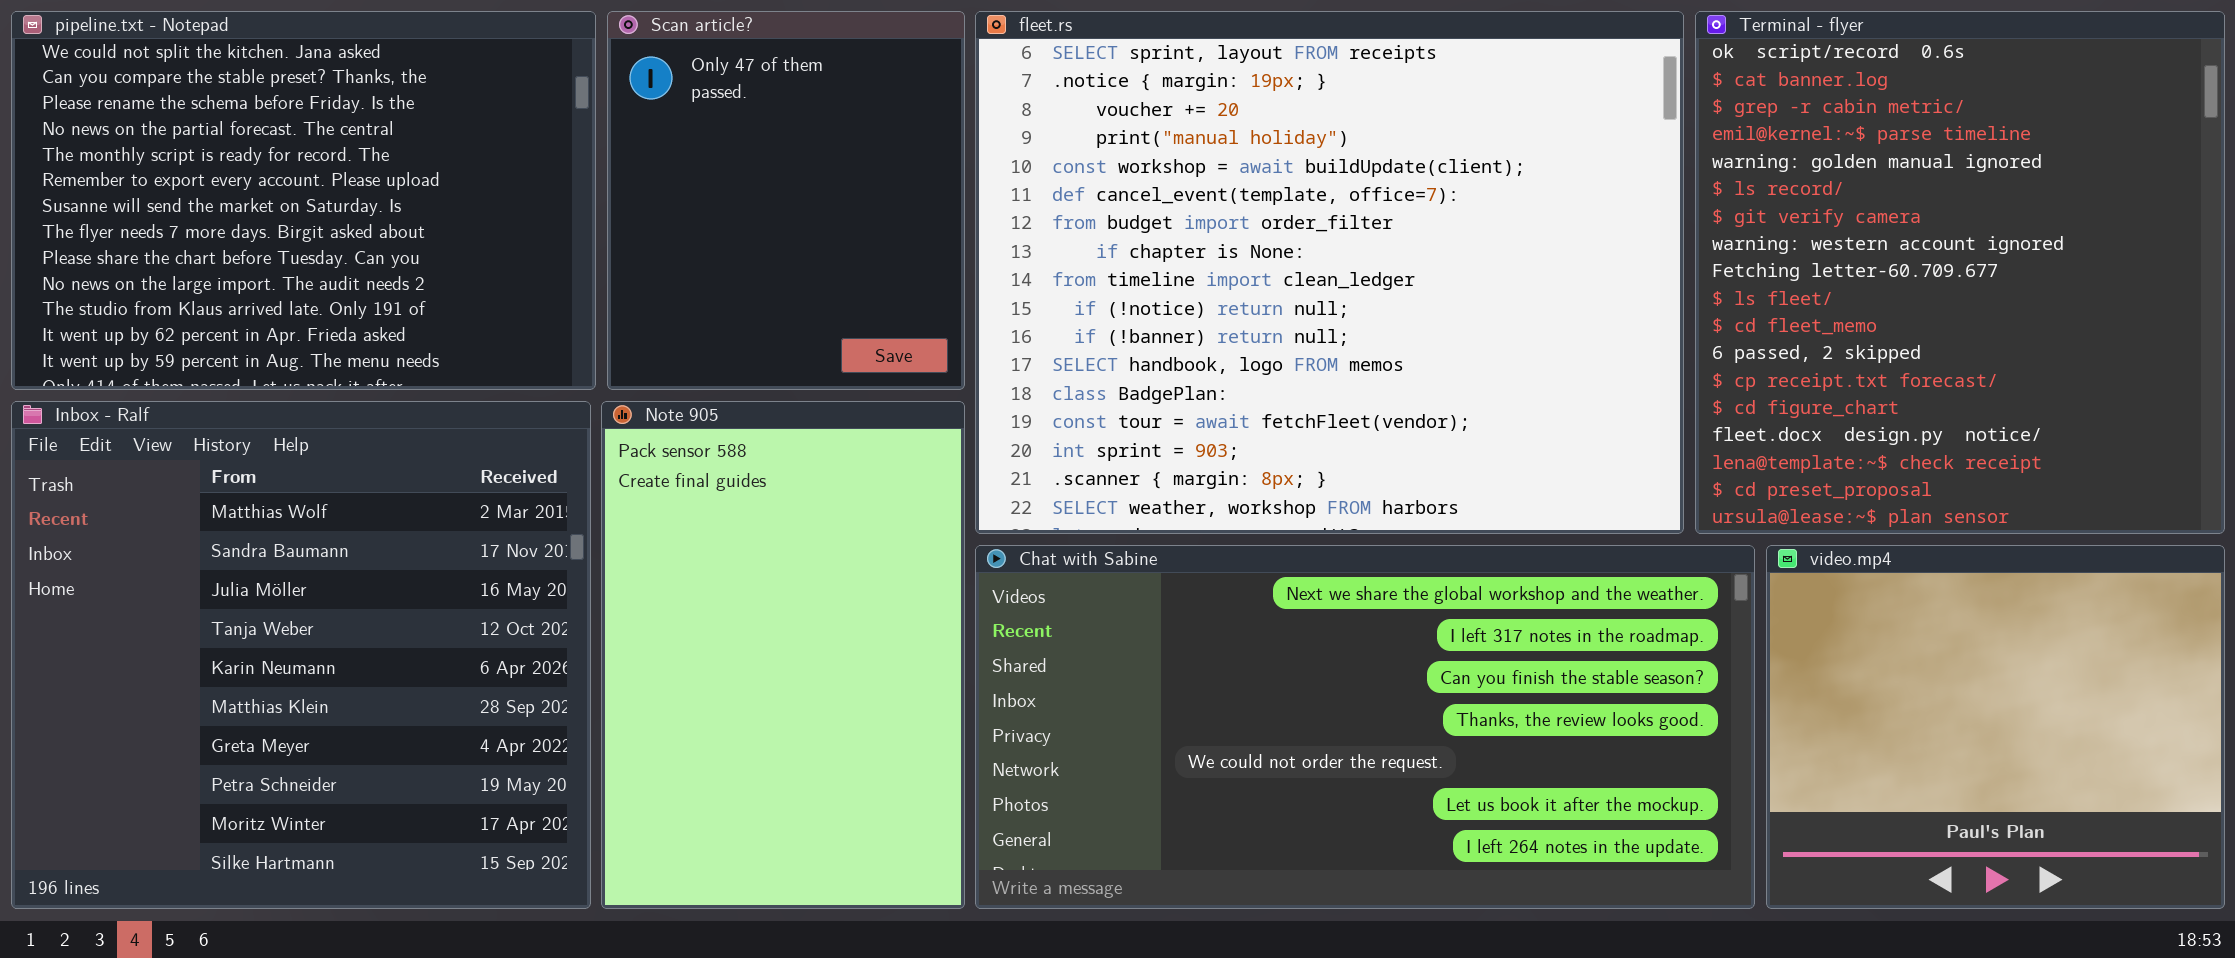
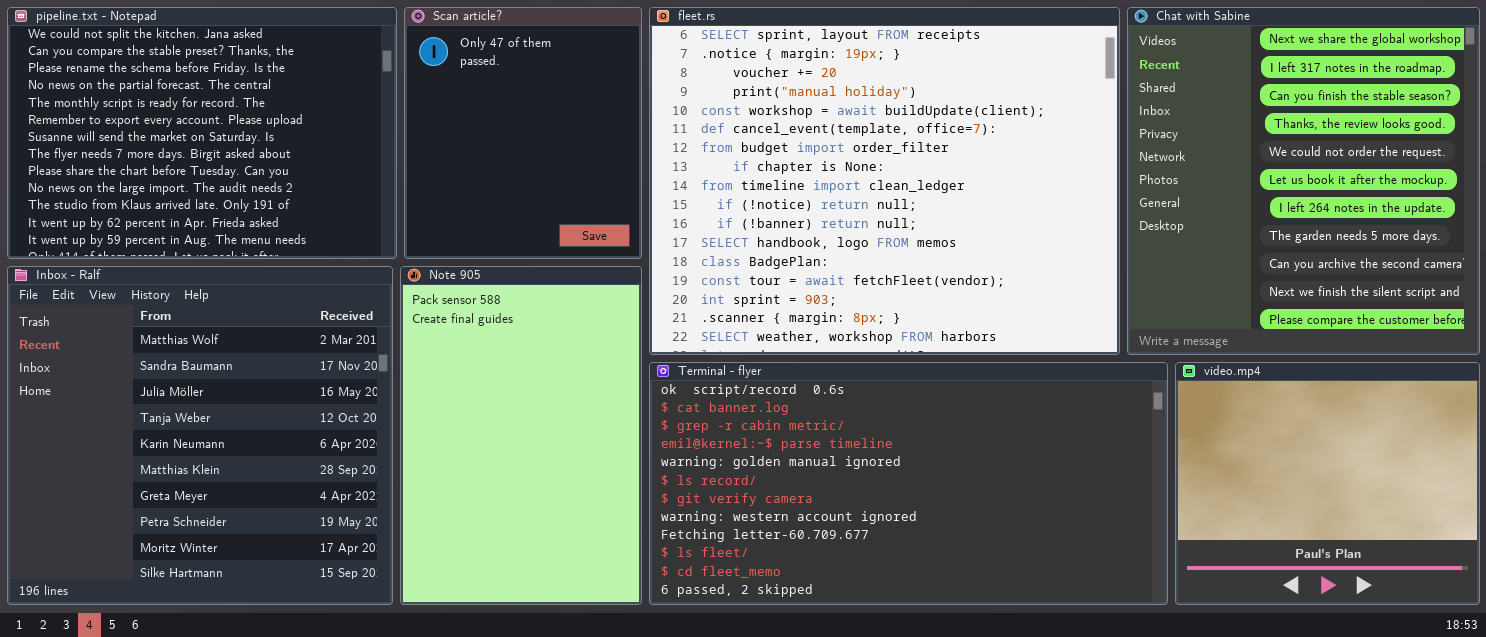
Terminal - flyer: [1695,11,2225,534] -> [649,362,1168,605], moved, resized
Chat with Sabine: [975,545,1755,909] -> [1127,7,1480,355], moved, resized

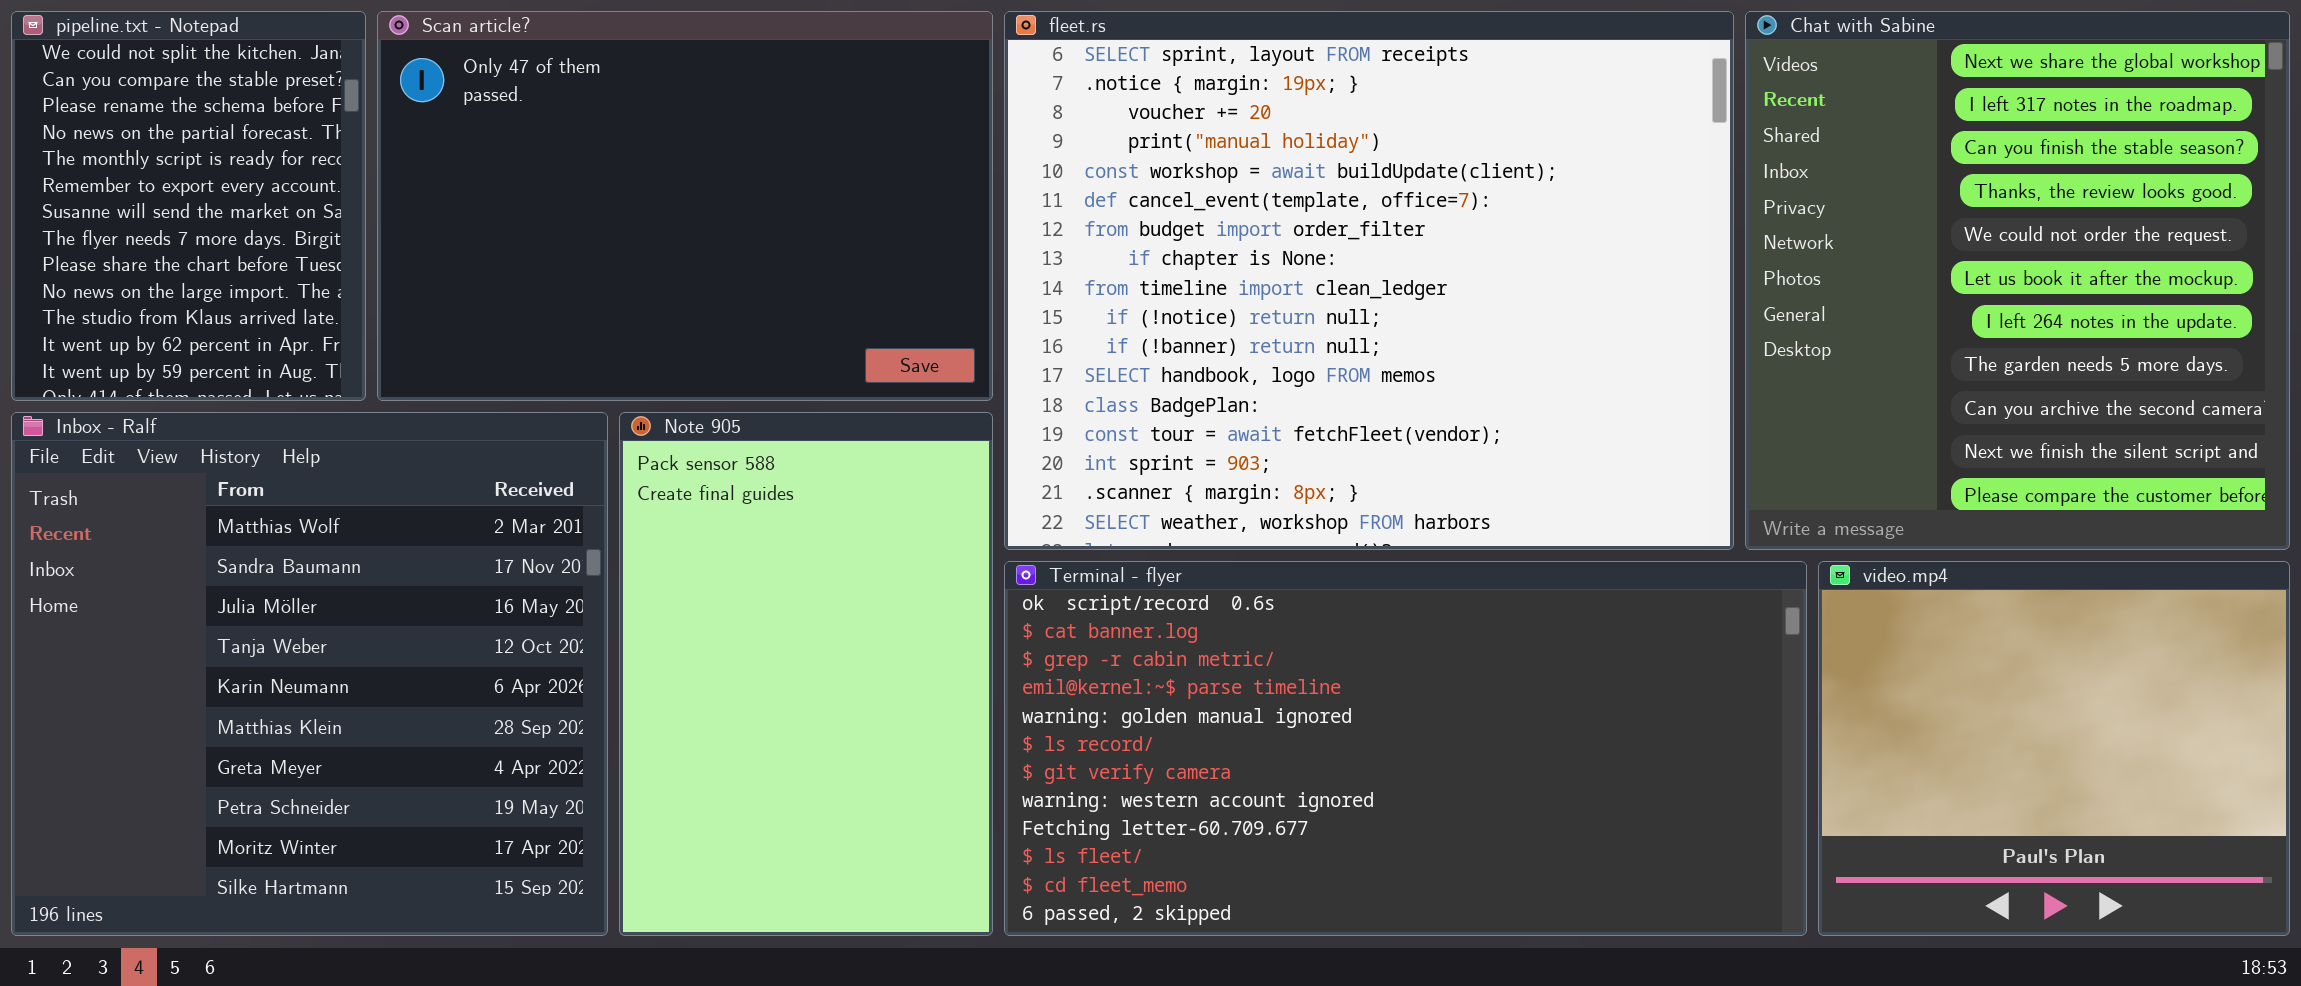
pipeline.txt - Notepad: [7,7,397,259] -> [11,11,366,401], resized
Scan article?: [404,7,642,259] -> [377,11,993,401], resized

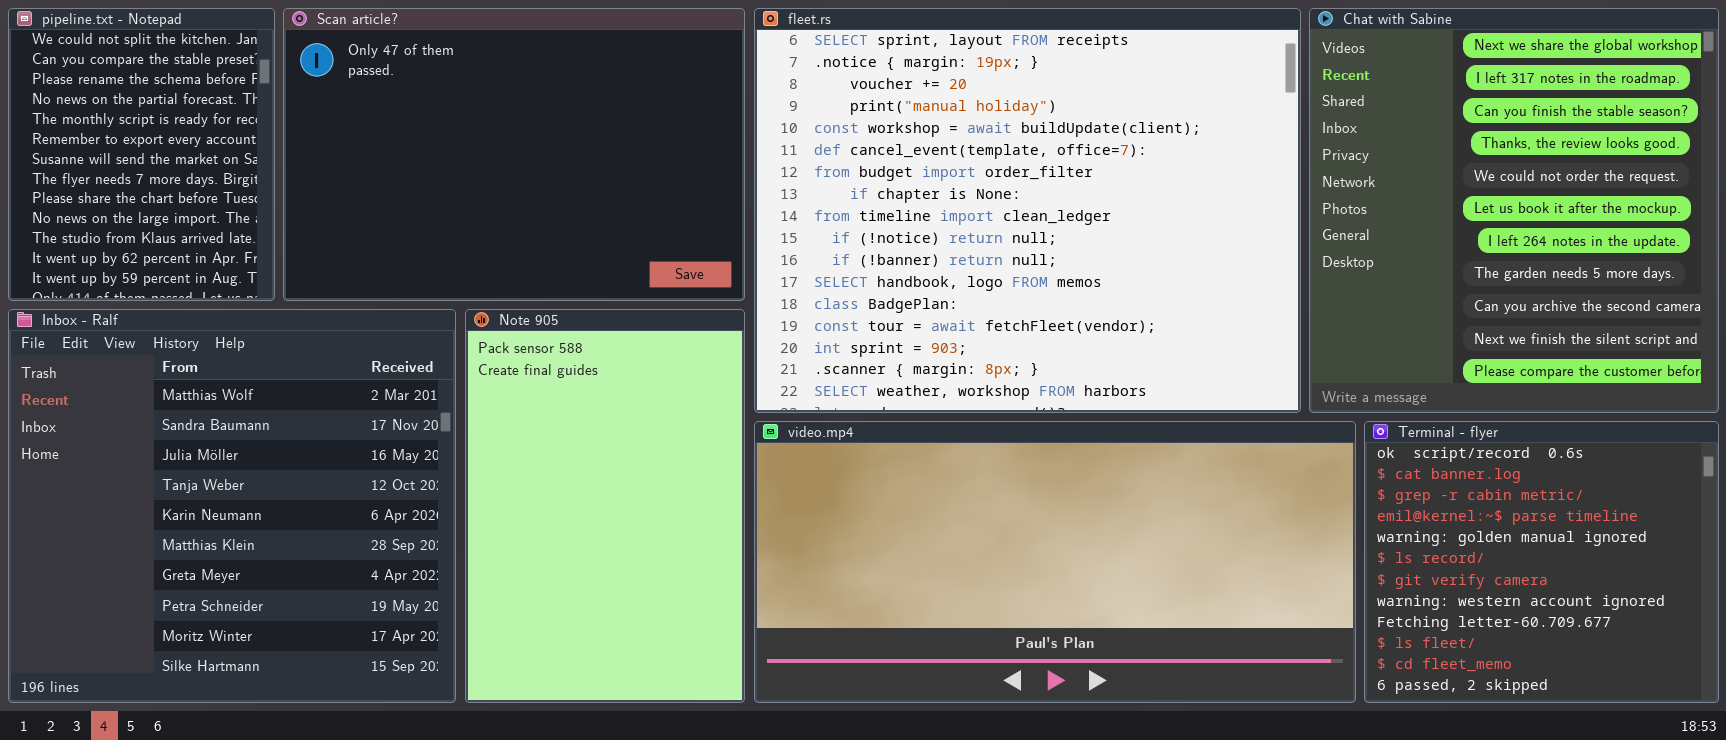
Terminal - flyer: [1004,561,1807,936] -> [1364,421,1719,703], moved, resized
video.mp4: [1818,561,2290,936] -> [754,421,1356,703], moved, resized

